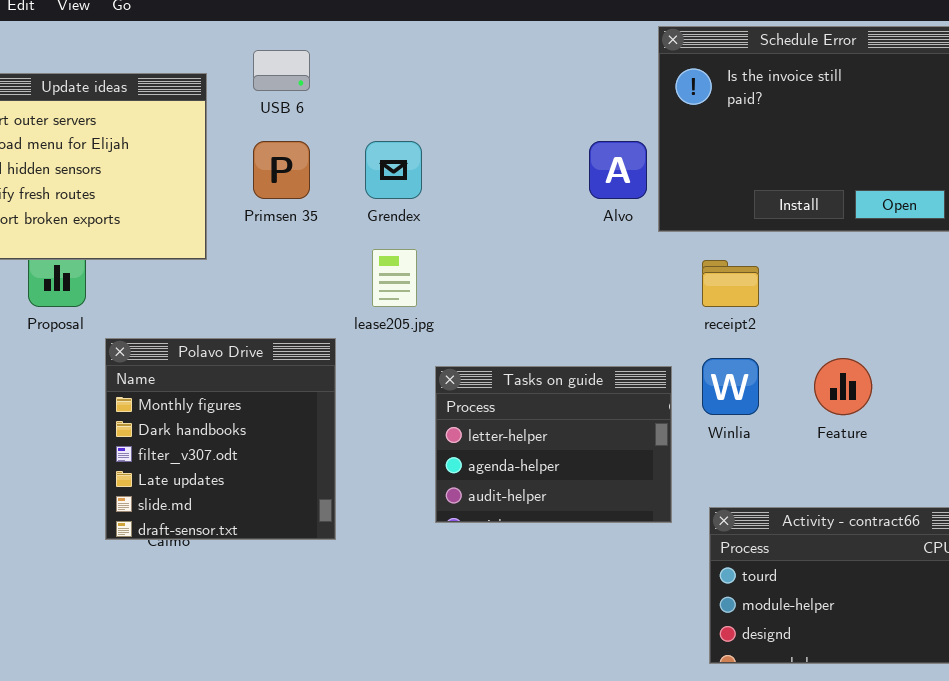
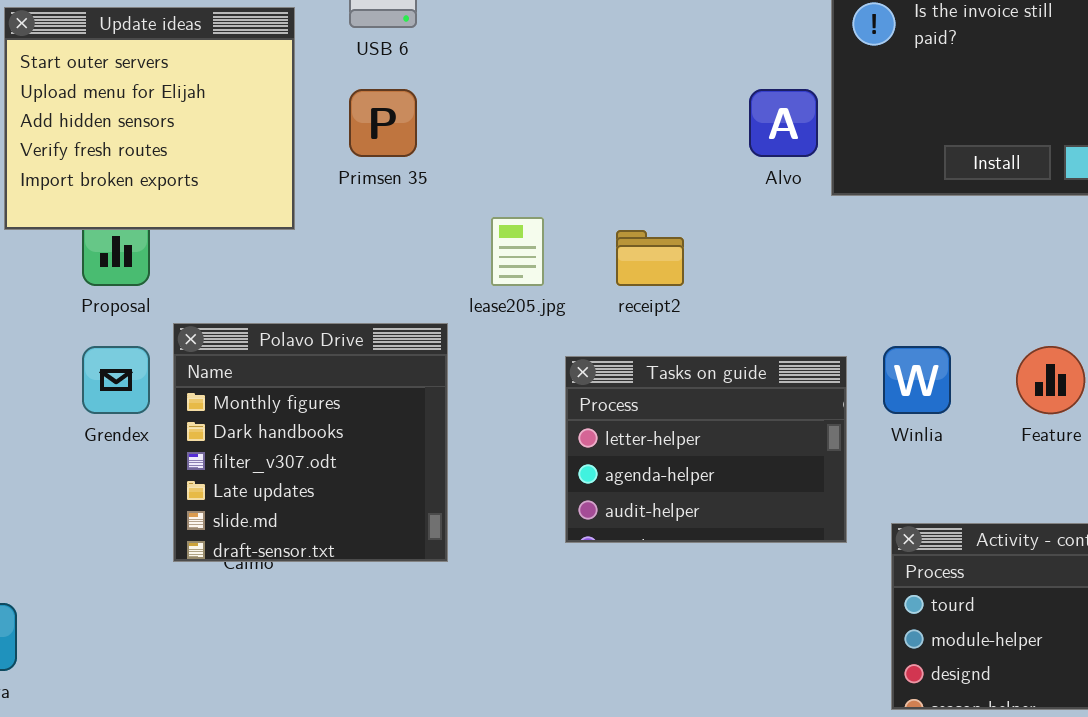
Grendex: [365,141,422,199] -> [82,346,150,414], moved
receipt2: [702,260,759,307] -> [616,230,684,286], moved

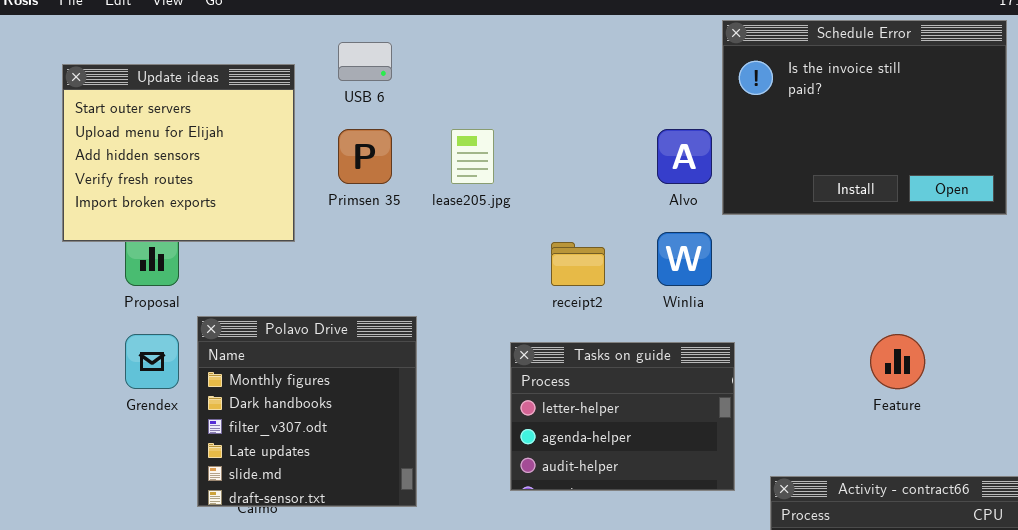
lease205.jpg: [491,217,544,286] -> [451,129,494,184], moved
Winlia: [883,346,951,414] -> [657,232,712,286], moved

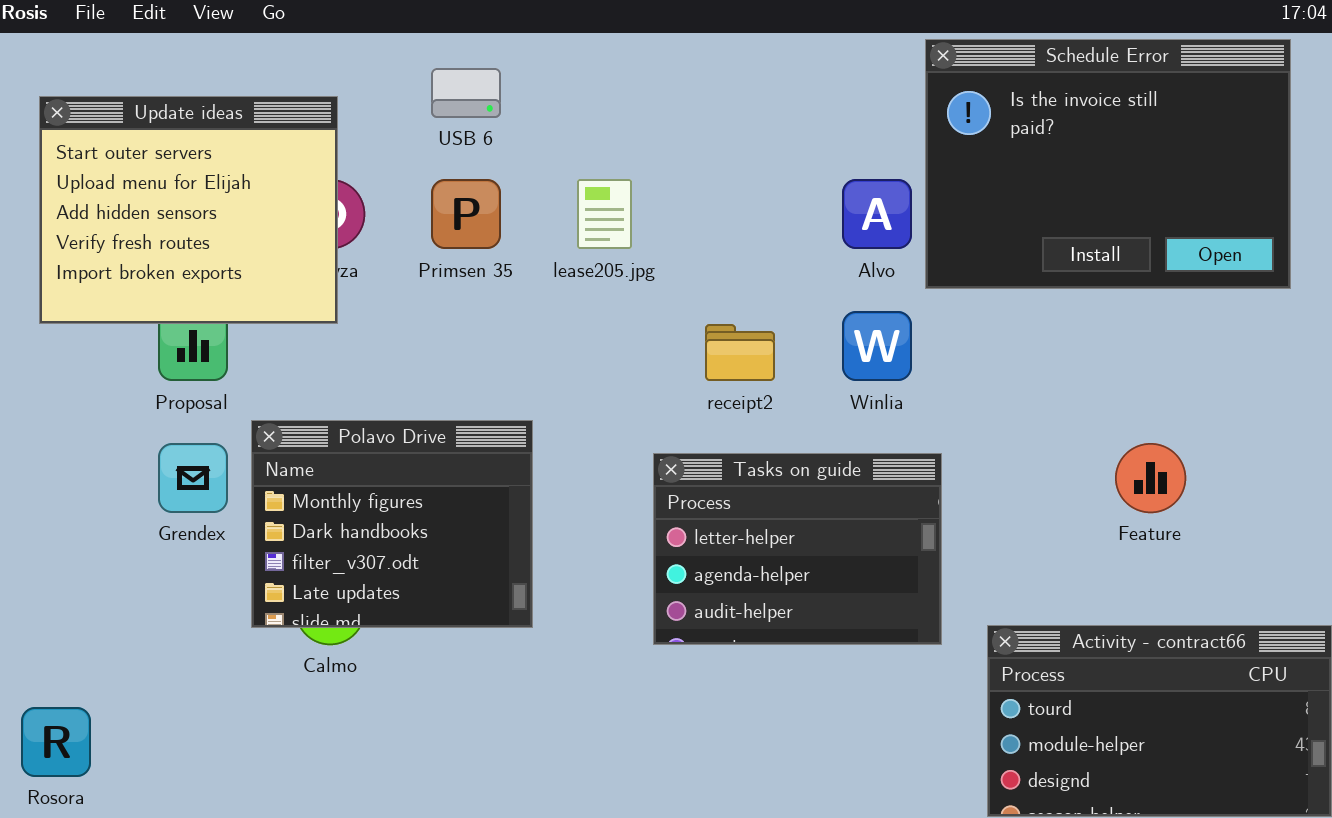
Update ideas: [62,64,295,242] -> [39,96,338,324], moved
Polavo Drive: [197,316,417,507] -> [251,420,533,628], resized

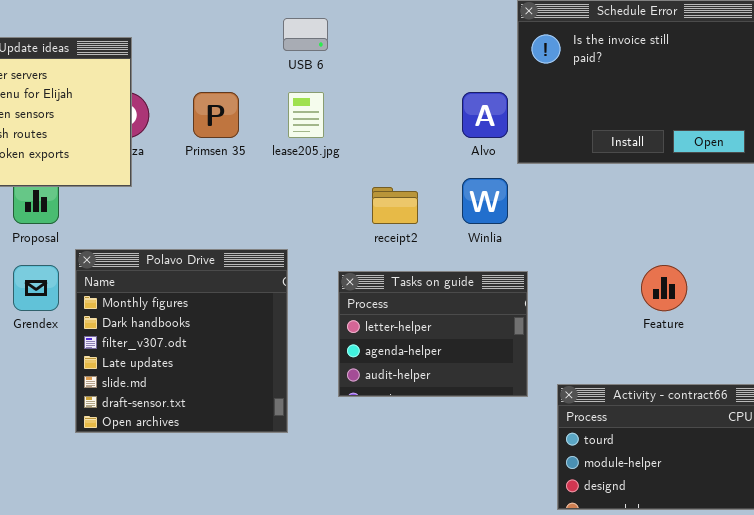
USB 6: [431,68,501,118] -> [283,18,328,51], moved
Polavo Drive: [251,420,533,628] -> [75,249,288,433], resized

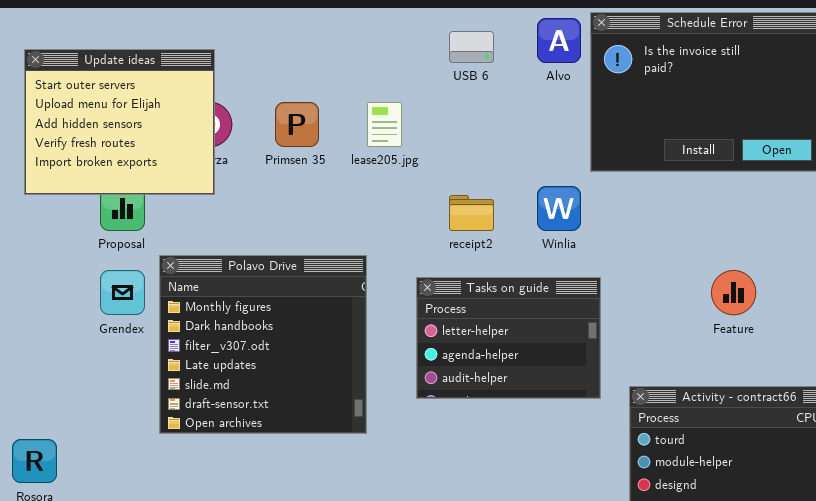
USB 6: [283,18,328,51] -> [449,31,494,63], moved
Alvo: [462,92,508,138] -> [537,18,581,63], moved

